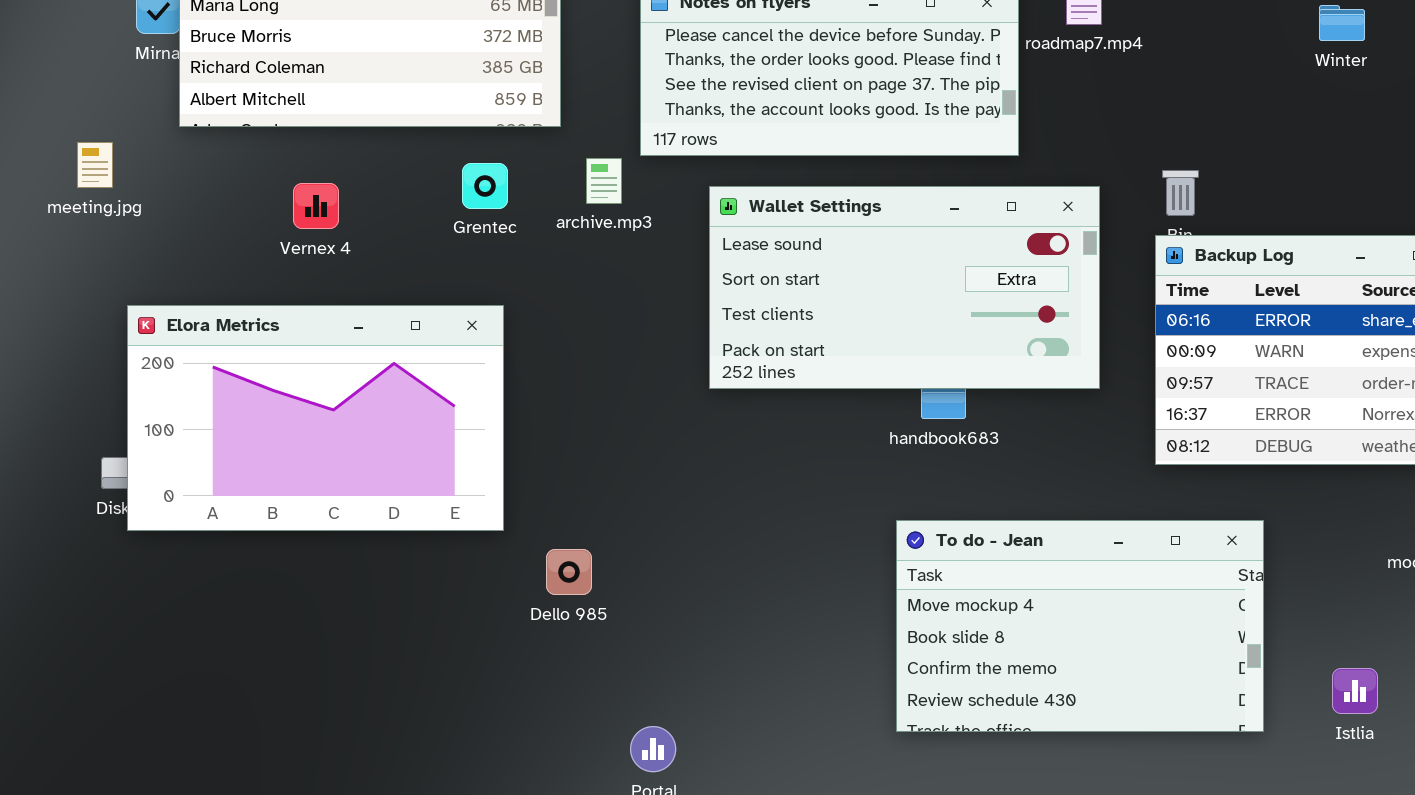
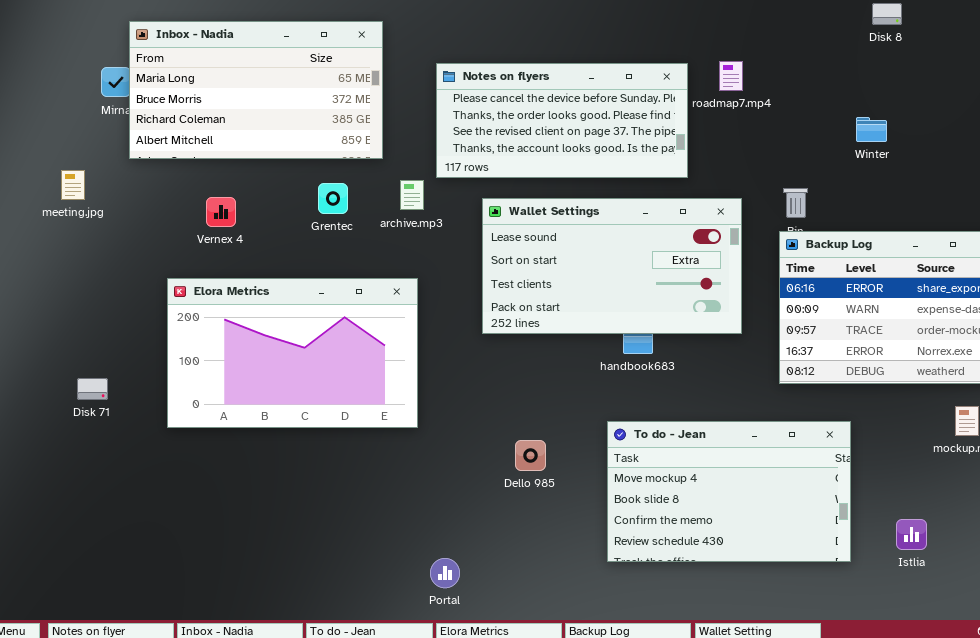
Winter: [1319,5,1365,41] -> [856,117,887,142], moved
Elora Metrics: [127,305,504,531] -> [167,278,418,428], moved
Dello 985: [546,549,592,595] -> [515,440,546,471], moved

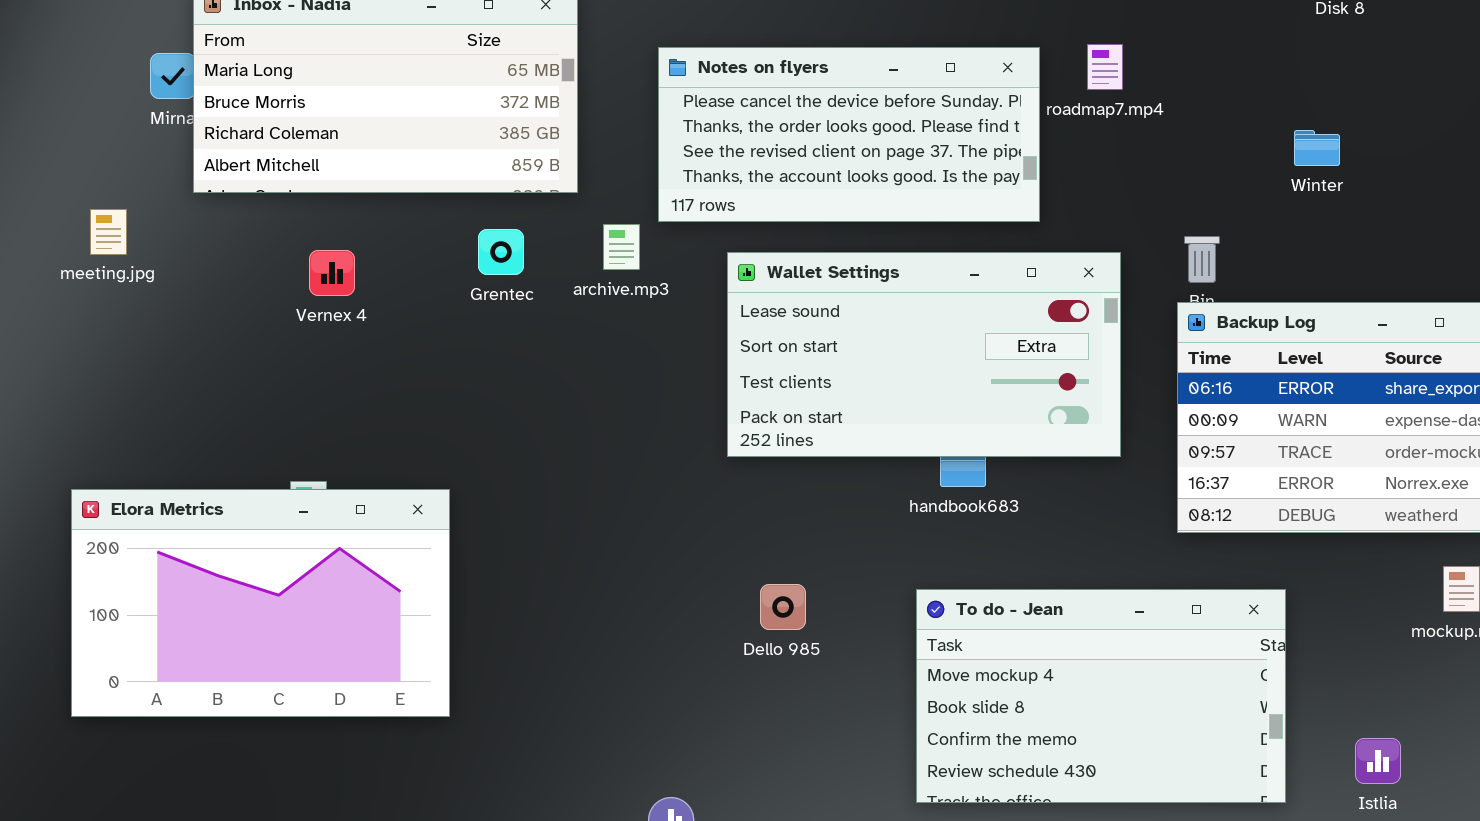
Elora Metrics: [167,278,418,428] -> [71,489,450,717], moved
Dello 985: [515,440,546,471] -> [760,584,806,630], moved

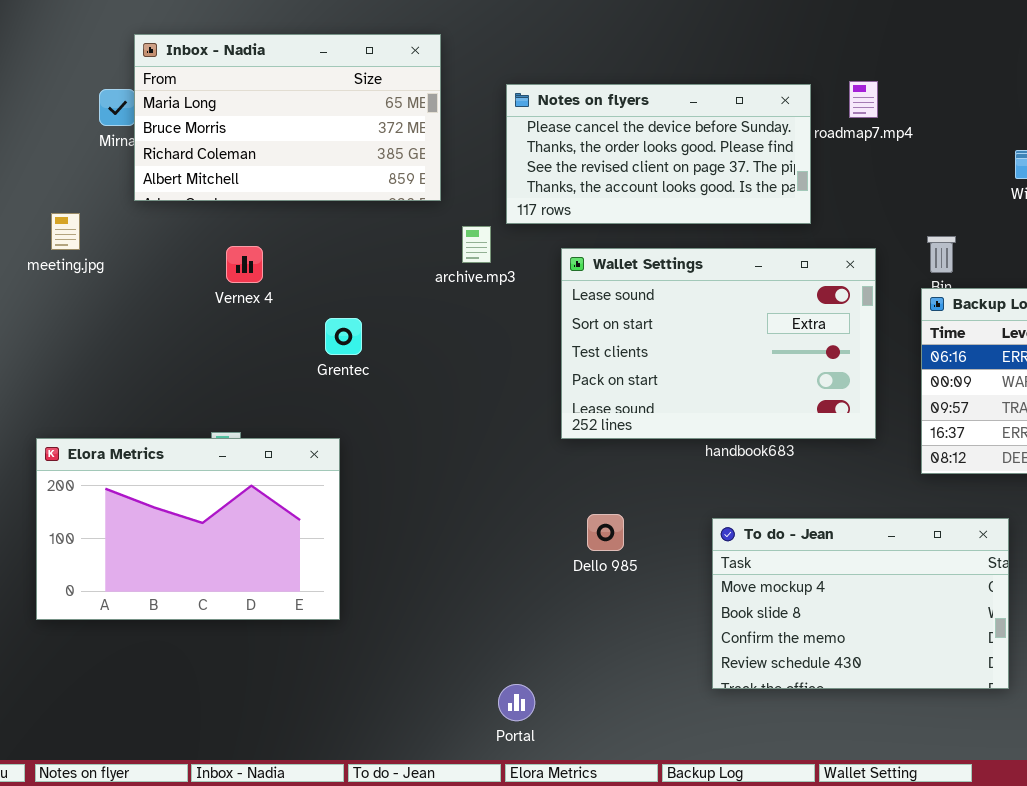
Grentec: [478,229,524,275] -> [325,318,362,355], moved
Wallet Settings: [727,252,1121,457] -> [561,248,876,439], resized

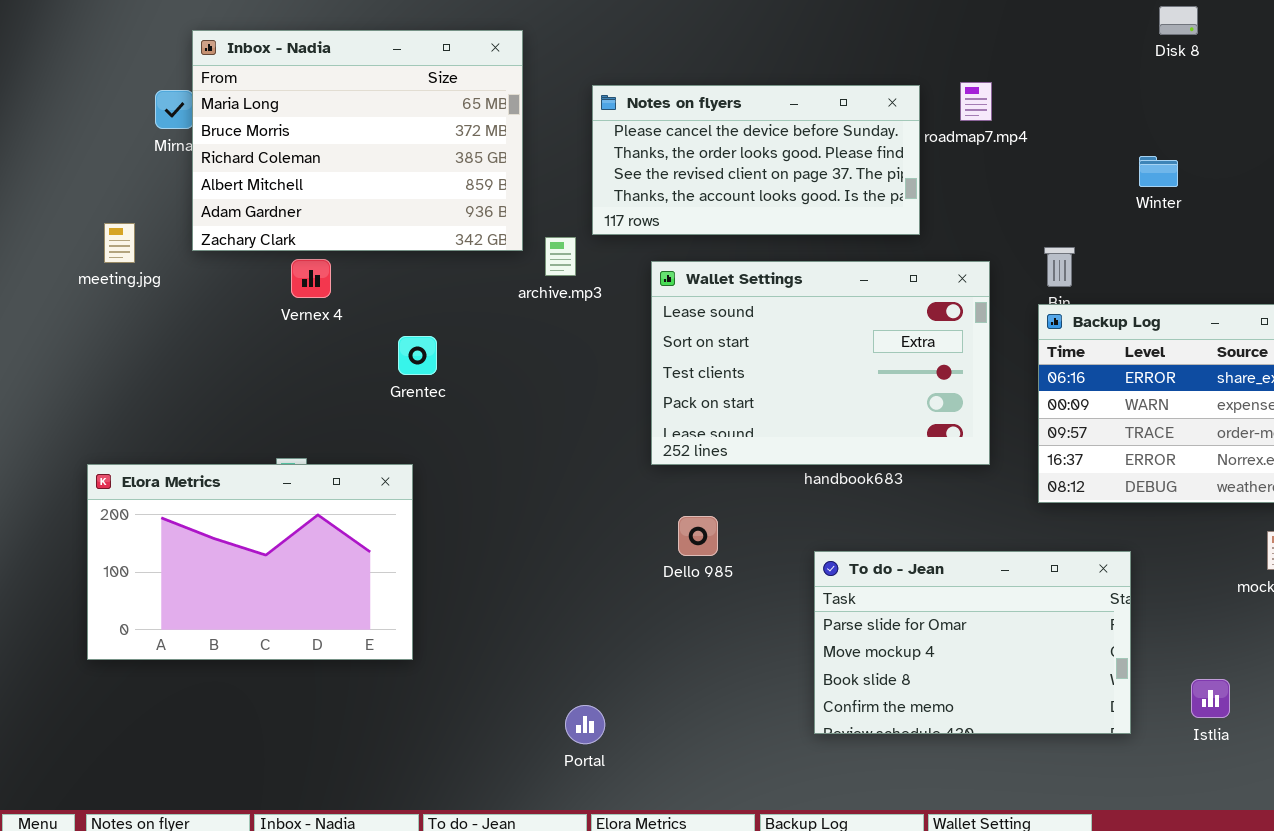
Inbox - Nadia: [134,34,441,201] -> [192,30,523,251], resized
Dello 985: [587,514,624,551] -> [678,516,718,556], moved
To do - Jean: [712,518,1009,689] -> [814,551,1131,734], scrolled up 1 row
Portal: [498,684,535,721] -> [565,705,605,744], moved

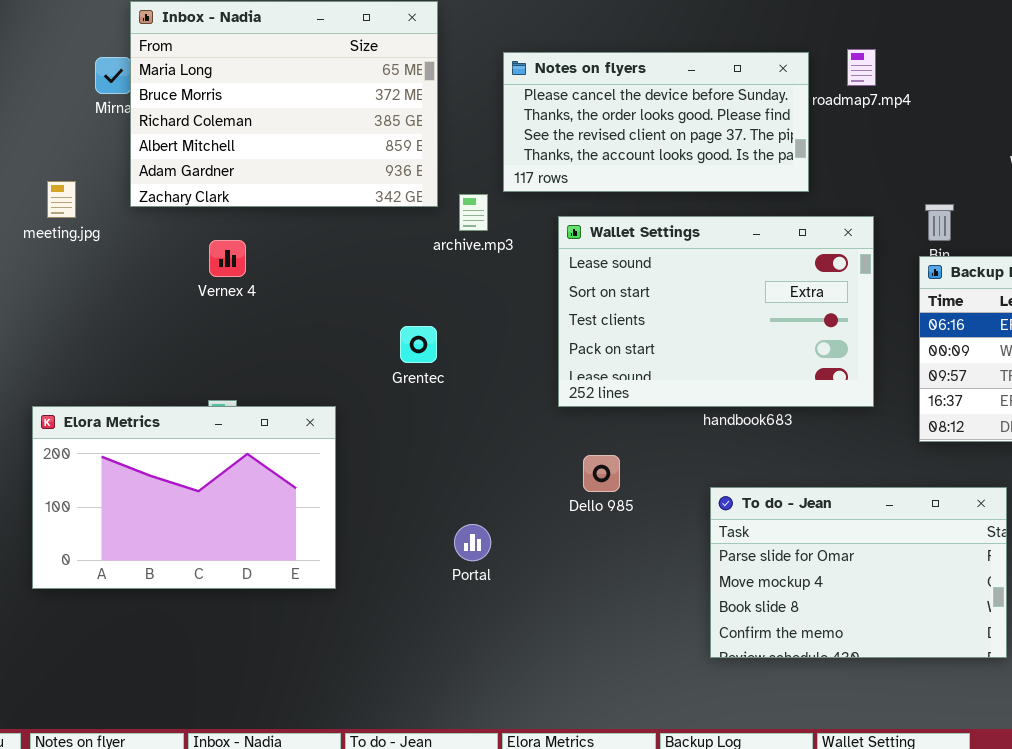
Vernex 4: [291,259,331,298] -> [209,240,246,277], moved
Grentec: [398,336,437,375] -> [400,326,437,363], moved
Portal: [565,705,605,744] -> [454,524,491,561], moved

